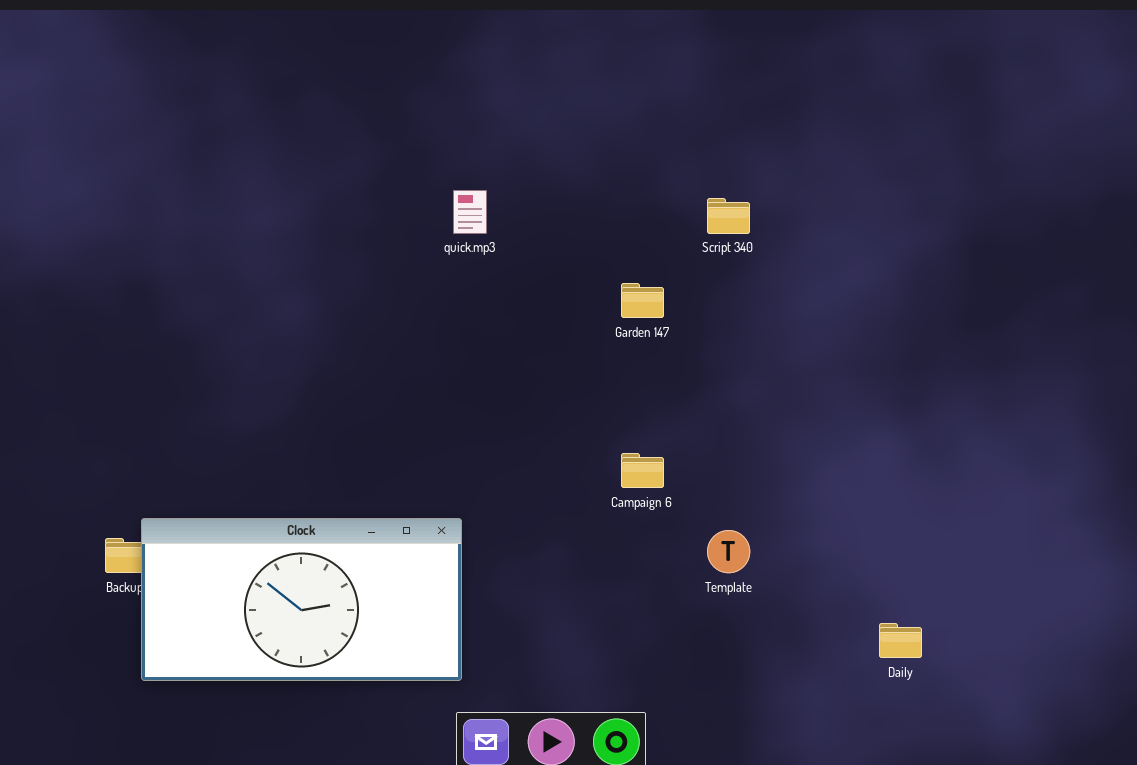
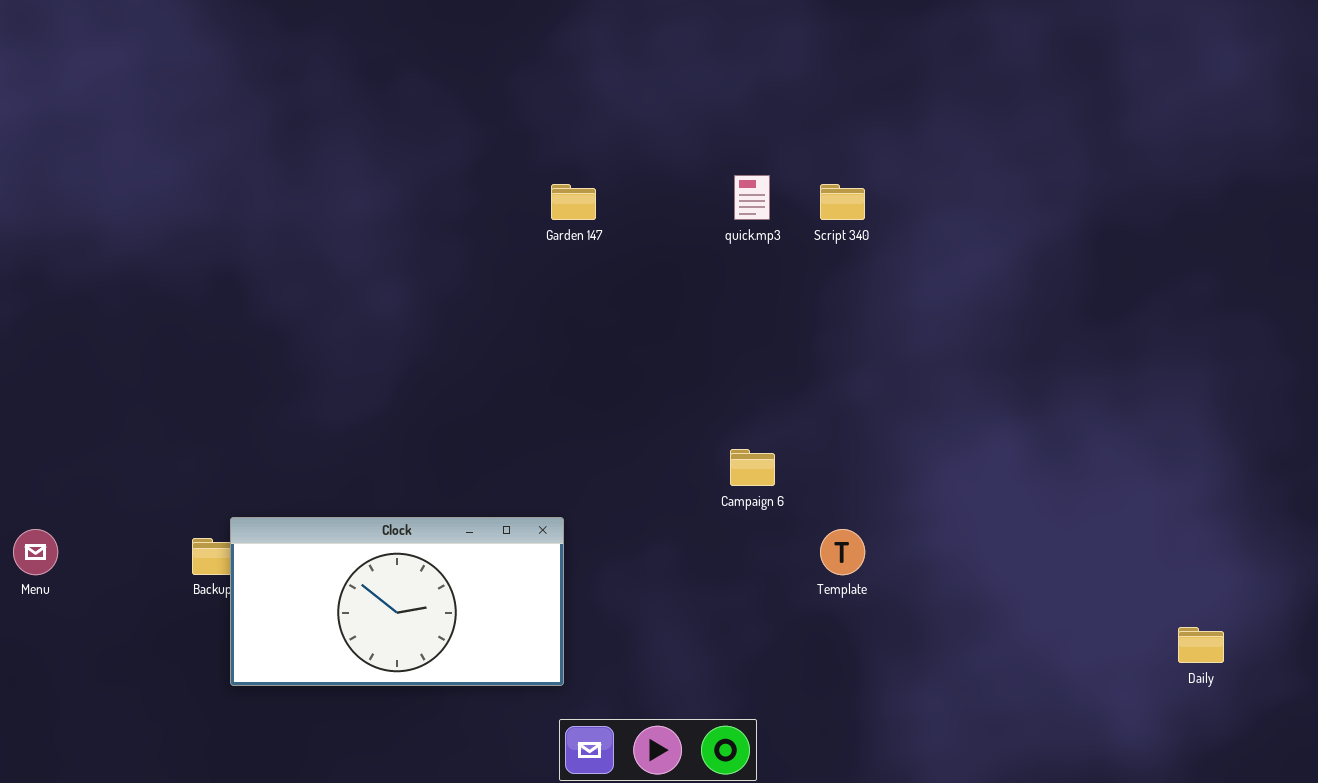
quick.mp3: [453,190,487,234] -> [734,175,770,220], moved
Garden 147: [621,283,664,318] -> [551,184,596,220], moved
Daily: [879,623,922,658] -> [1178,627,1224,663], moved

